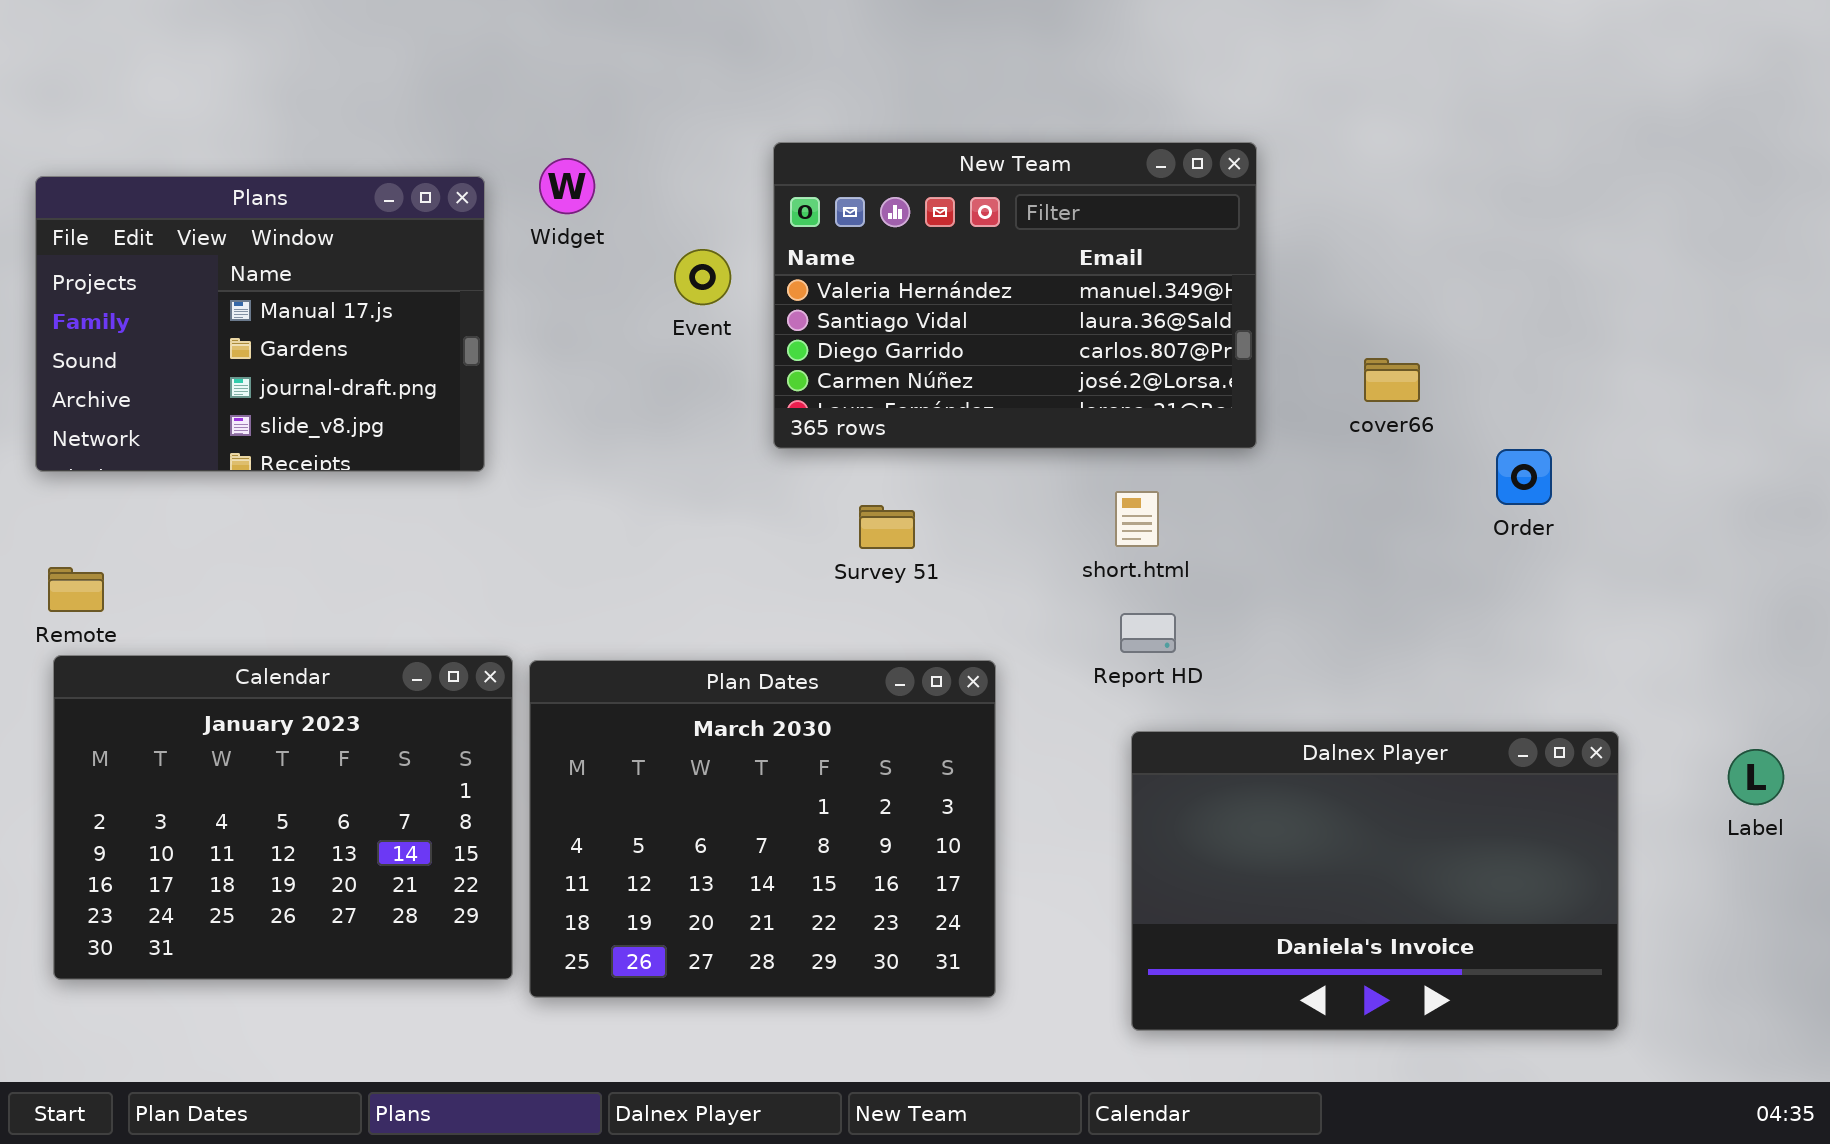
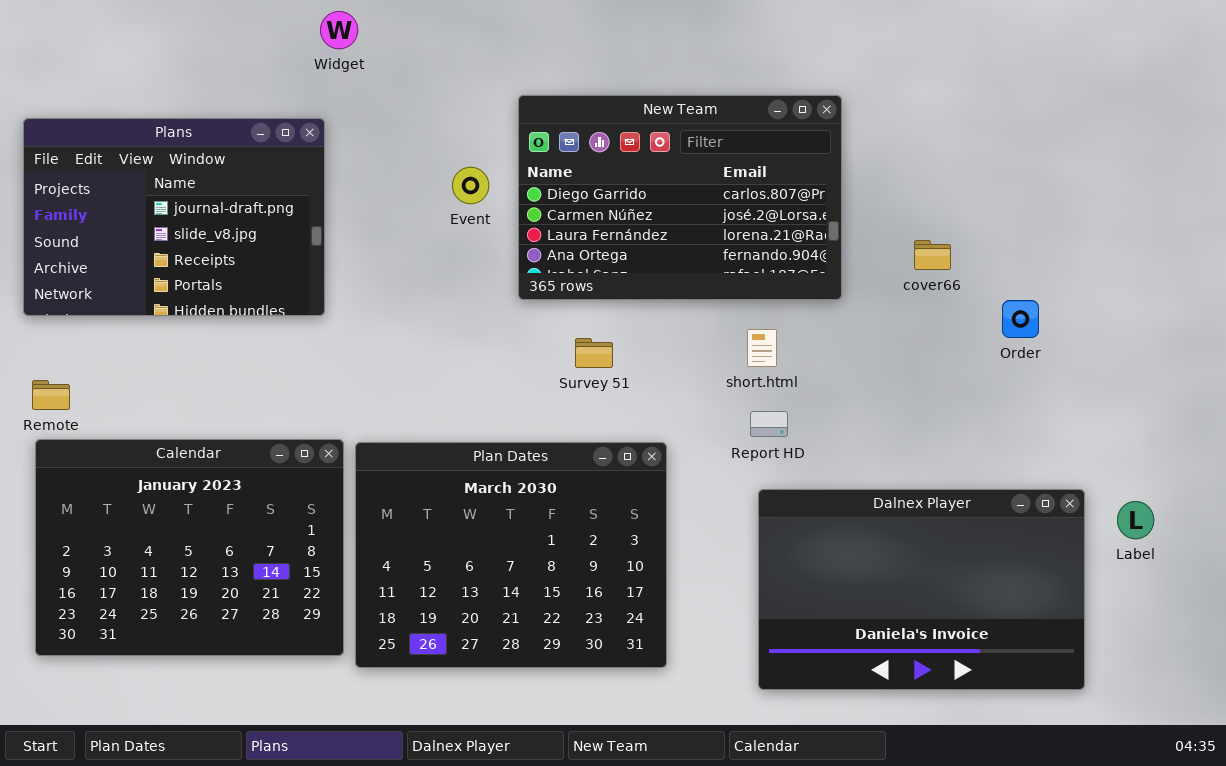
New Team: [773,142,1257,449] -> [518,95,842,300], scrolled down 2 rows
Widget: [539,158,595,214] -> [320,11,358,49], moved
Plans: [35,176,485,472] -> [23,118,325,316], scrolled down 2 rows
Label: [1728,749,1784,805] -> [1117,501,1154,539], moved

